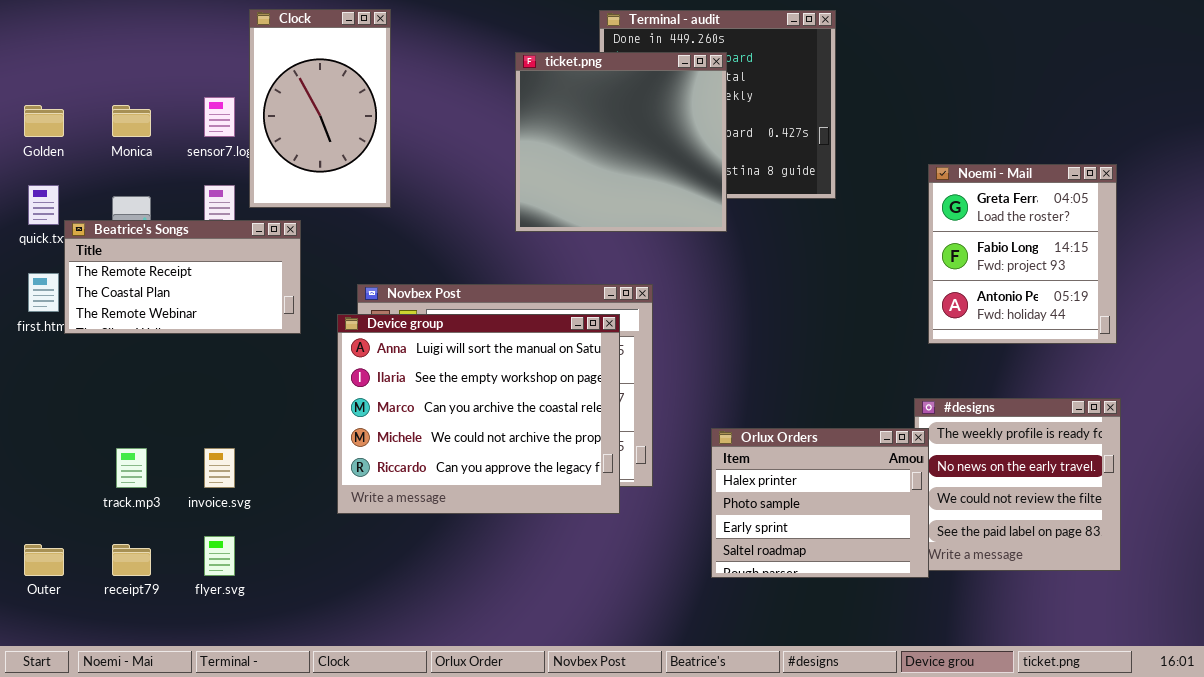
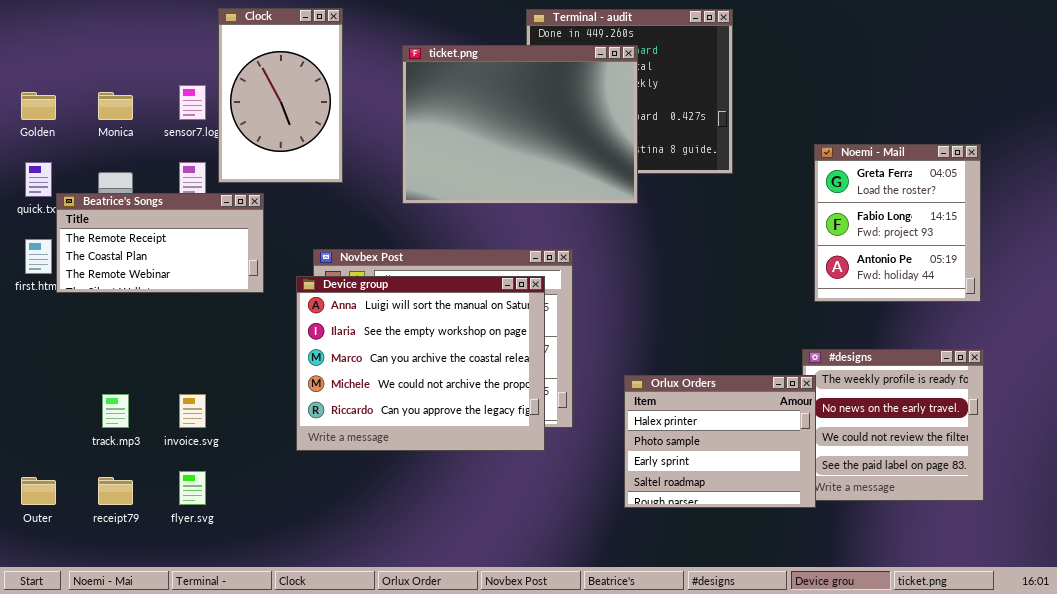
ticket.png: [515,52,727,232] -> [402,45,638,204], resized

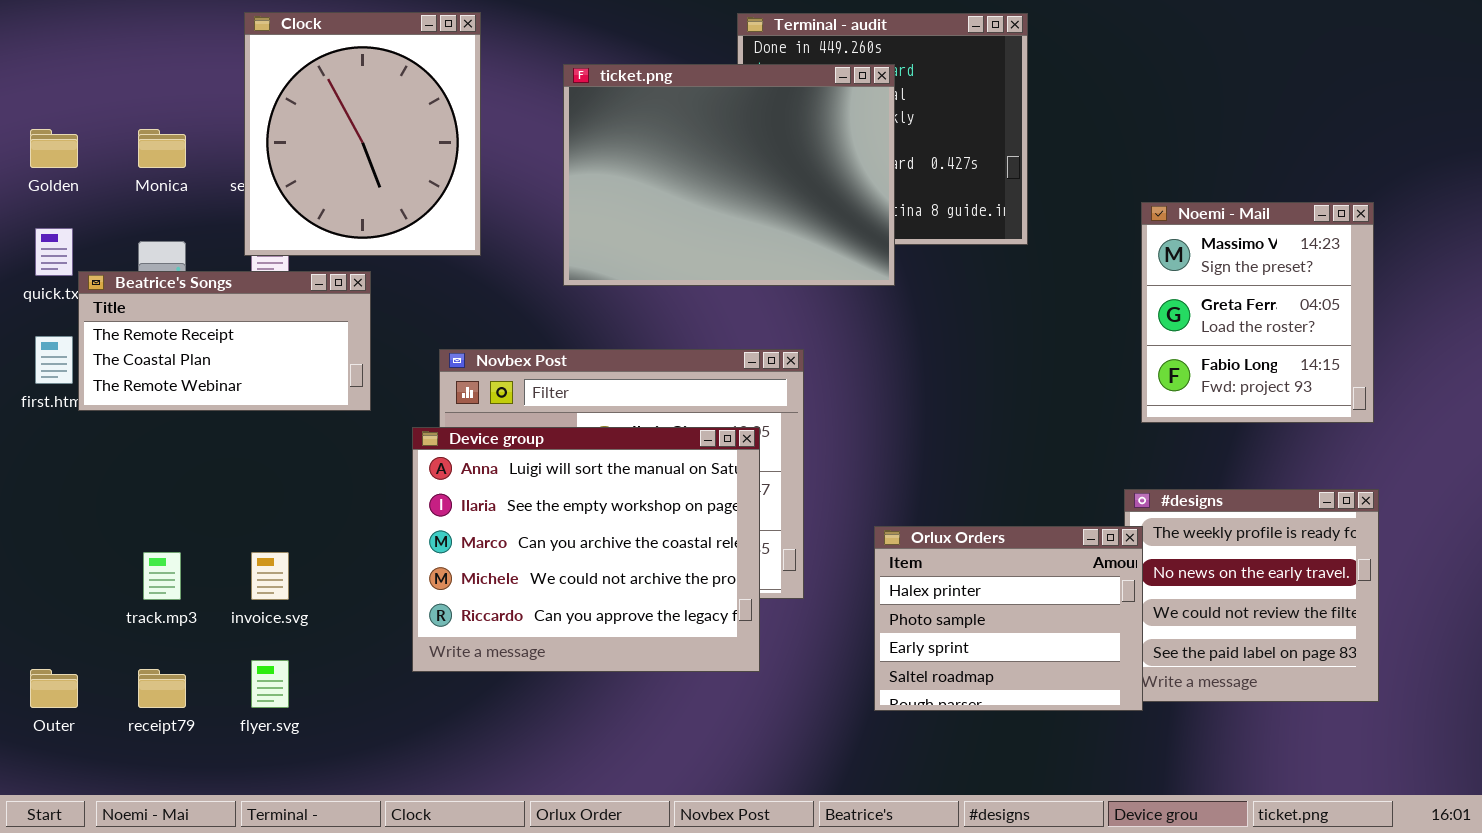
Clock: [218,8,343,183] -> [244,12,481,256], resized
Noemi - Mail: [814,144,981,302] -> [1141,202,1374,423], scrolled up 1 row
Device group: [296,276,545,451] -> [412,427,760,672], moved

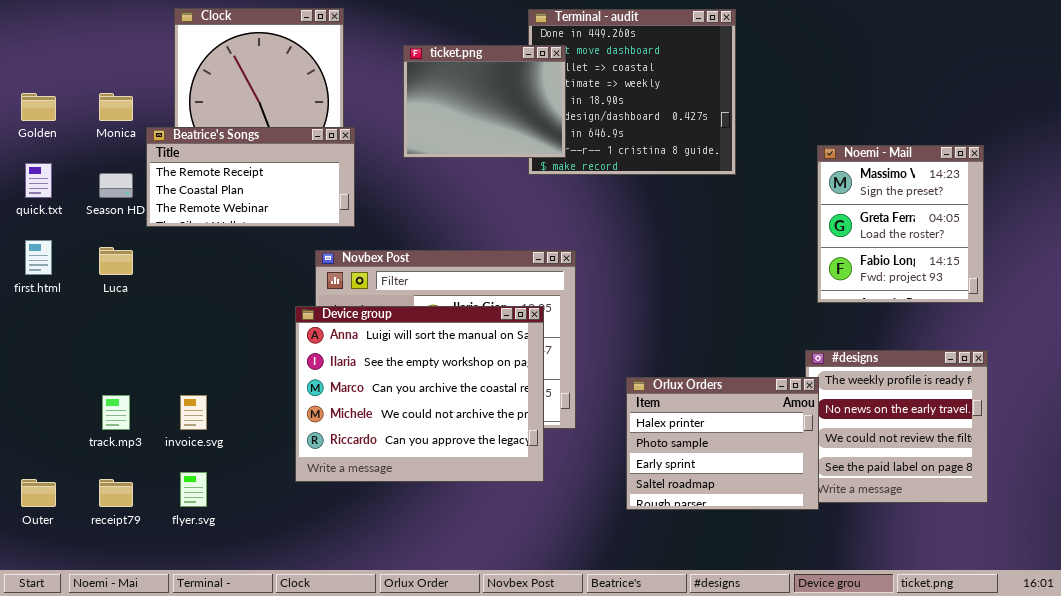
ticket.png: [563,64,895,286] -> [403,45,566,158], resized
Beatrice's Songs: [78,271,371,411] -> [146,127,355,227], moved

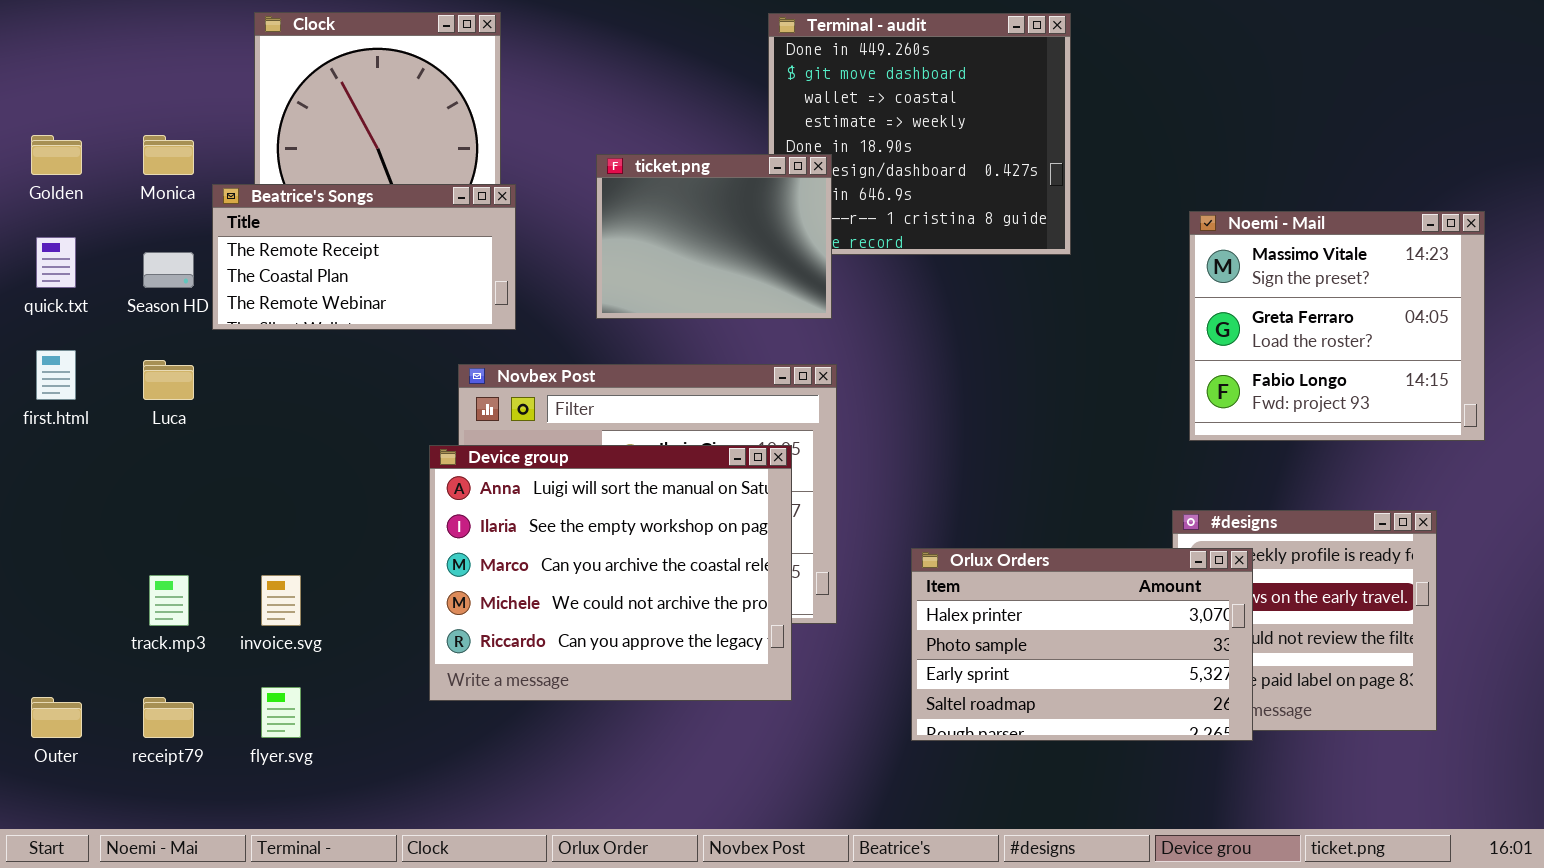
ticket.png: [403,45,566,158] -> [596,154,832,319], moved
Noemi - Mail: [817,145,984,303] -> [1189,211,1485,441], resized
Orlux Orders: [626,377,819,510] -> [911,548,1253,741], resized

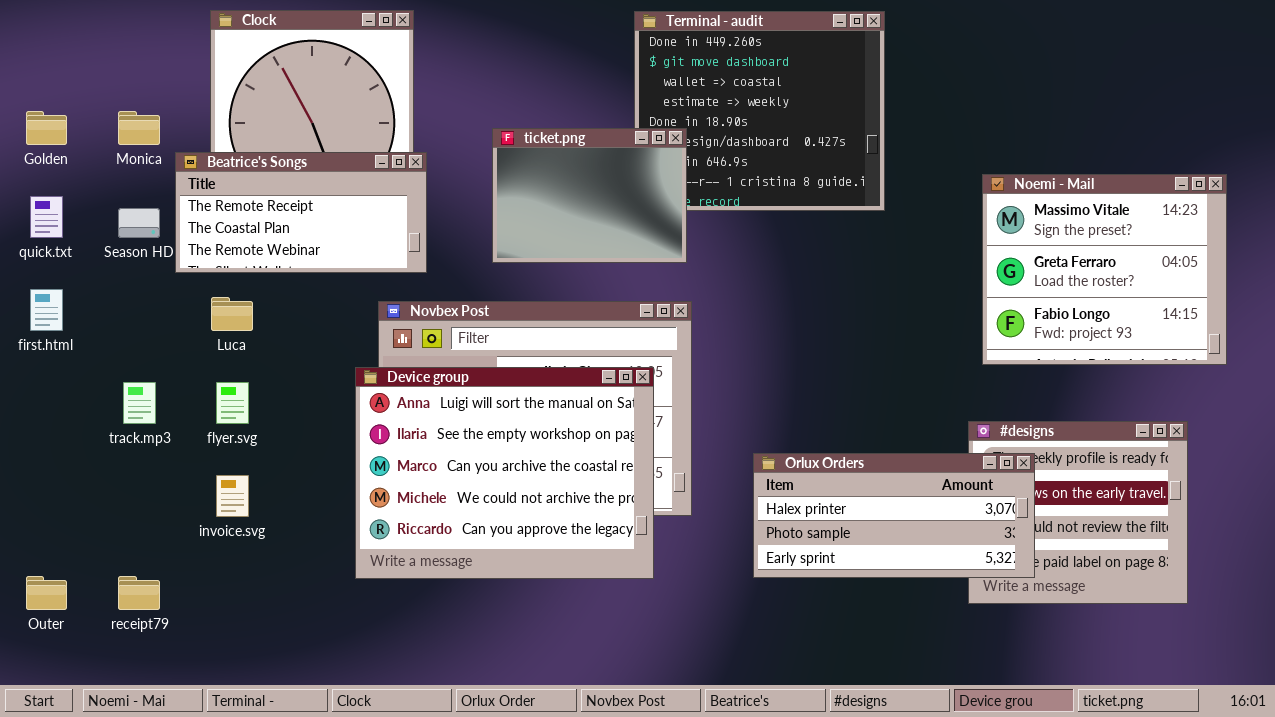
Luca: [143,360,194,400] -> [211,297,253,331], moved
Orlux Orders: [911,548,1253,741] -> [753,453,1035,578], resized
track.mp3: [149,575,189,626] -> [123,382,156,424], moved
flyer.svg: [261,687,301,738] -> [216,382,249,424], moved

